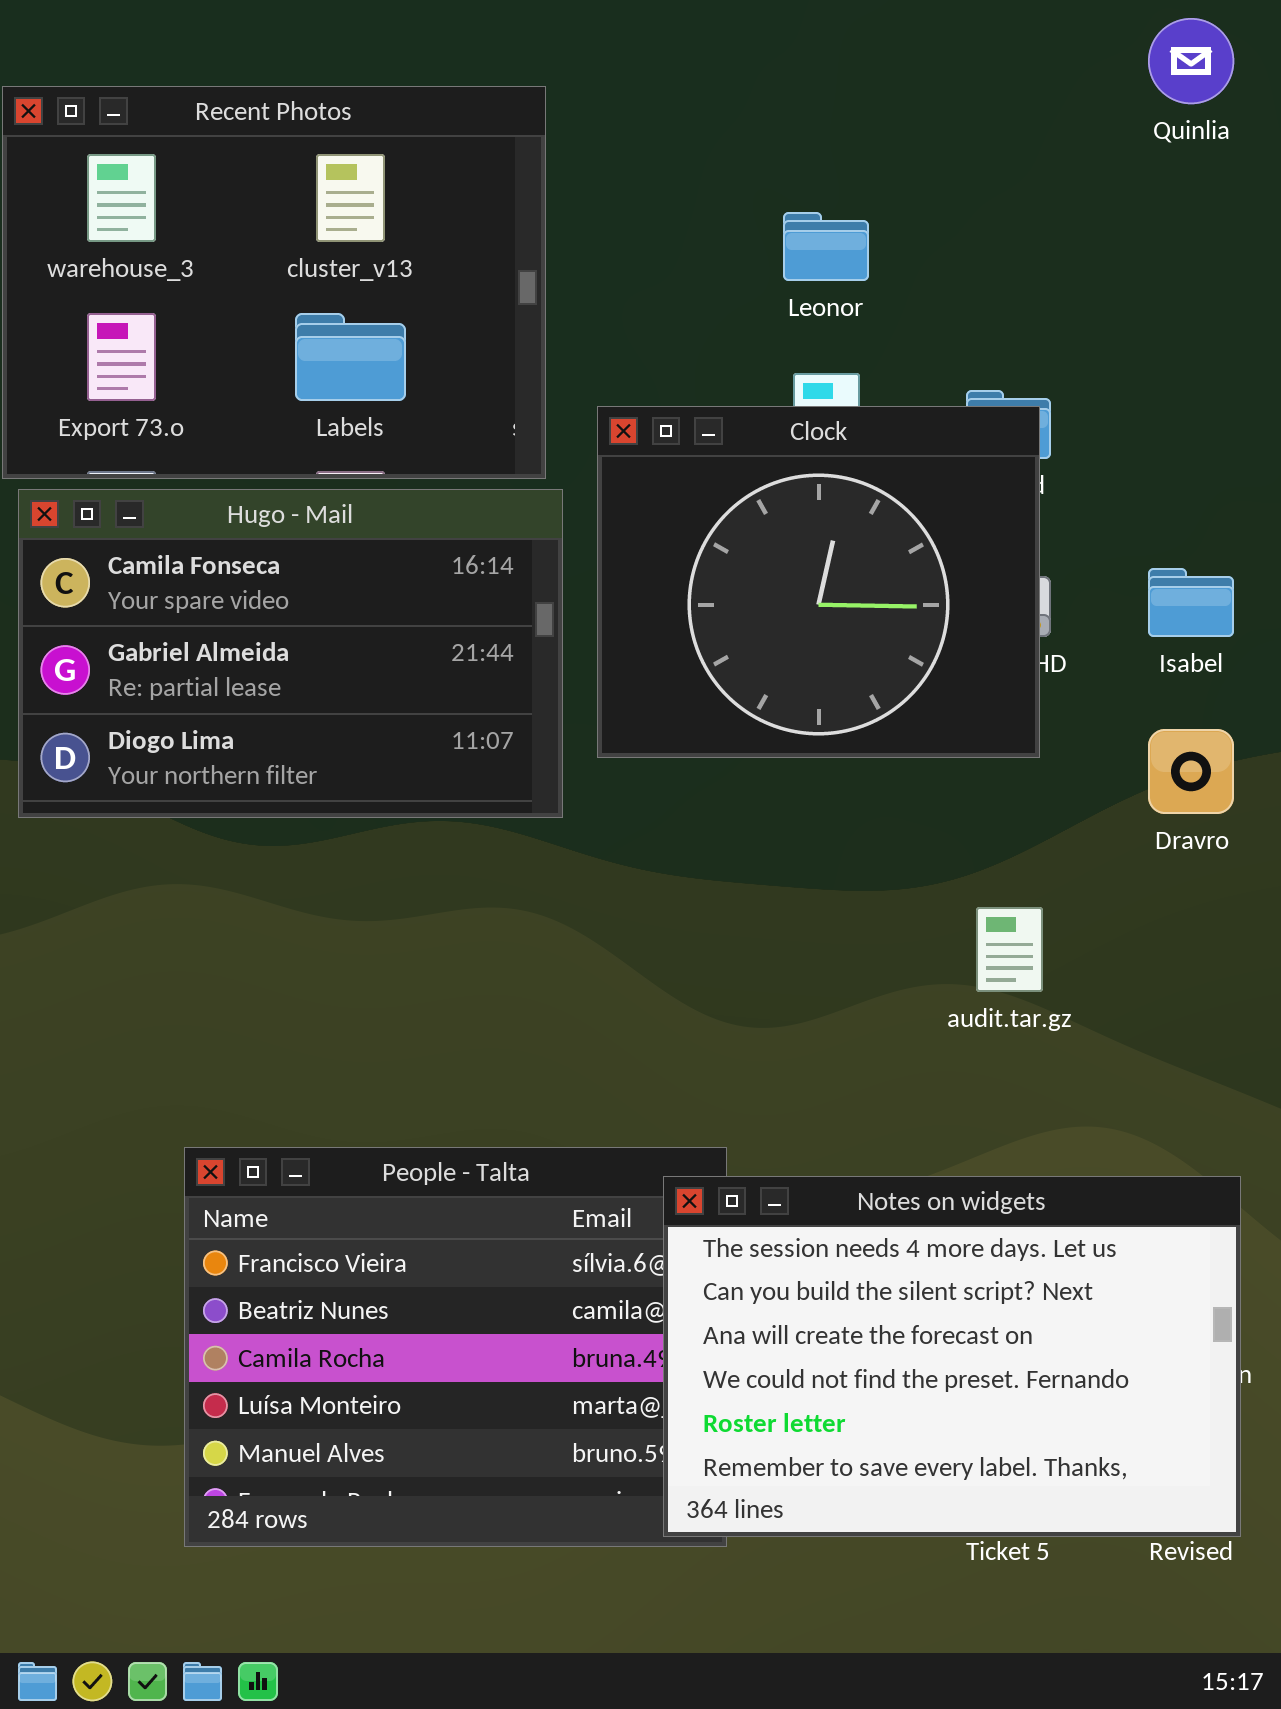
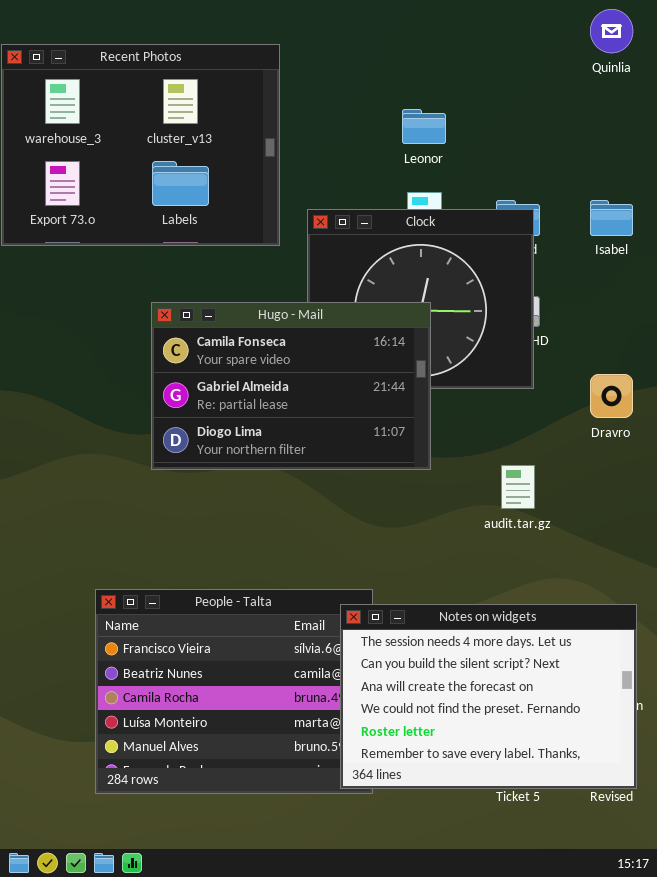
Hugo - Mail: [18,489,563,818] -> [151,302,431,470], moved
Isabel: [1148,568,1234,637] -> [590,200,633,236], moved

